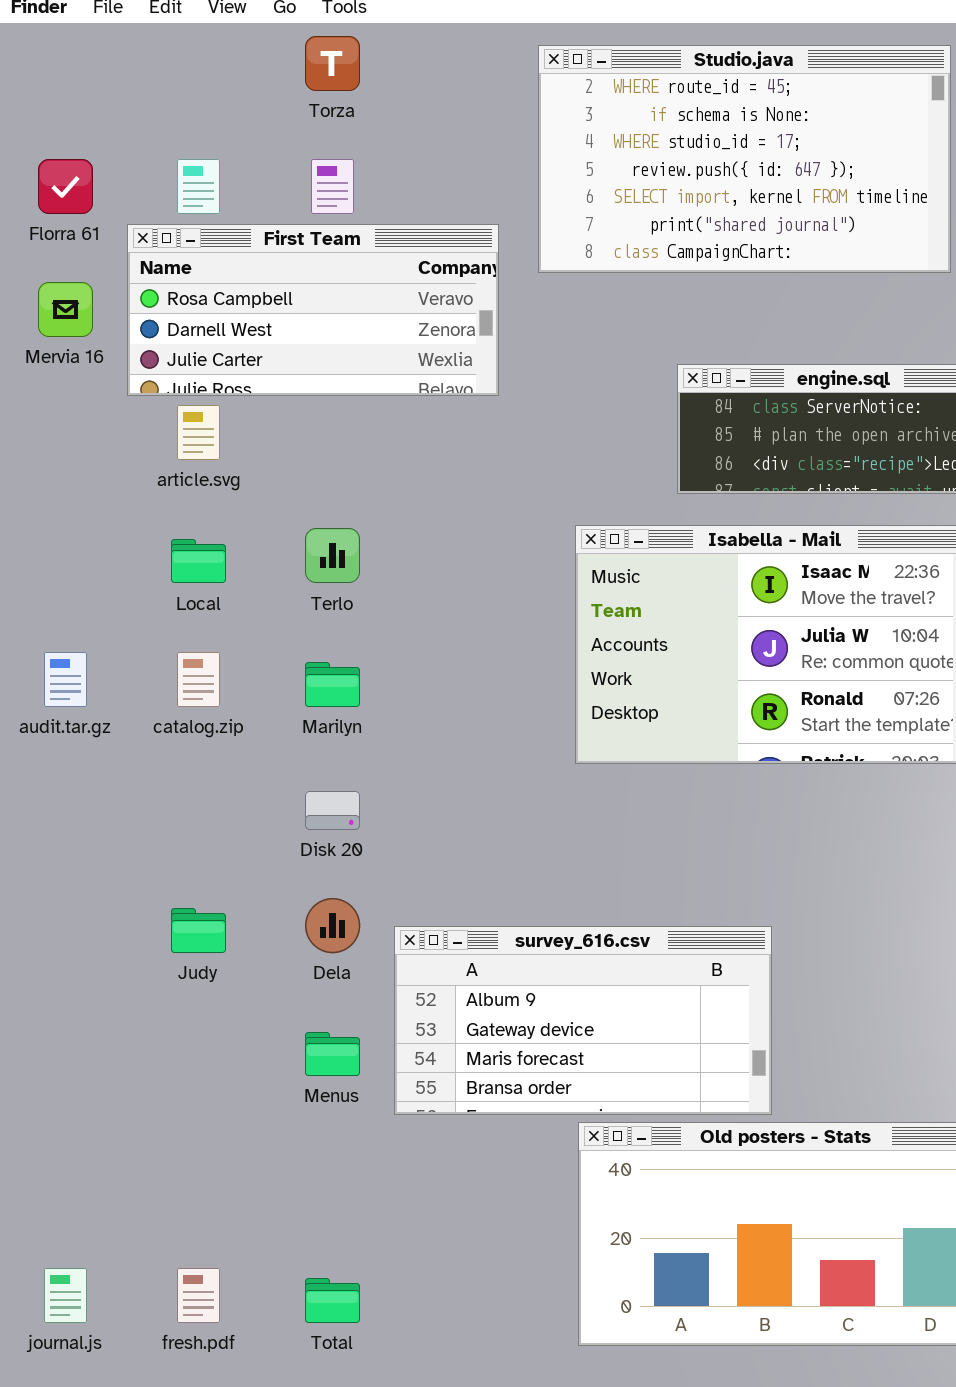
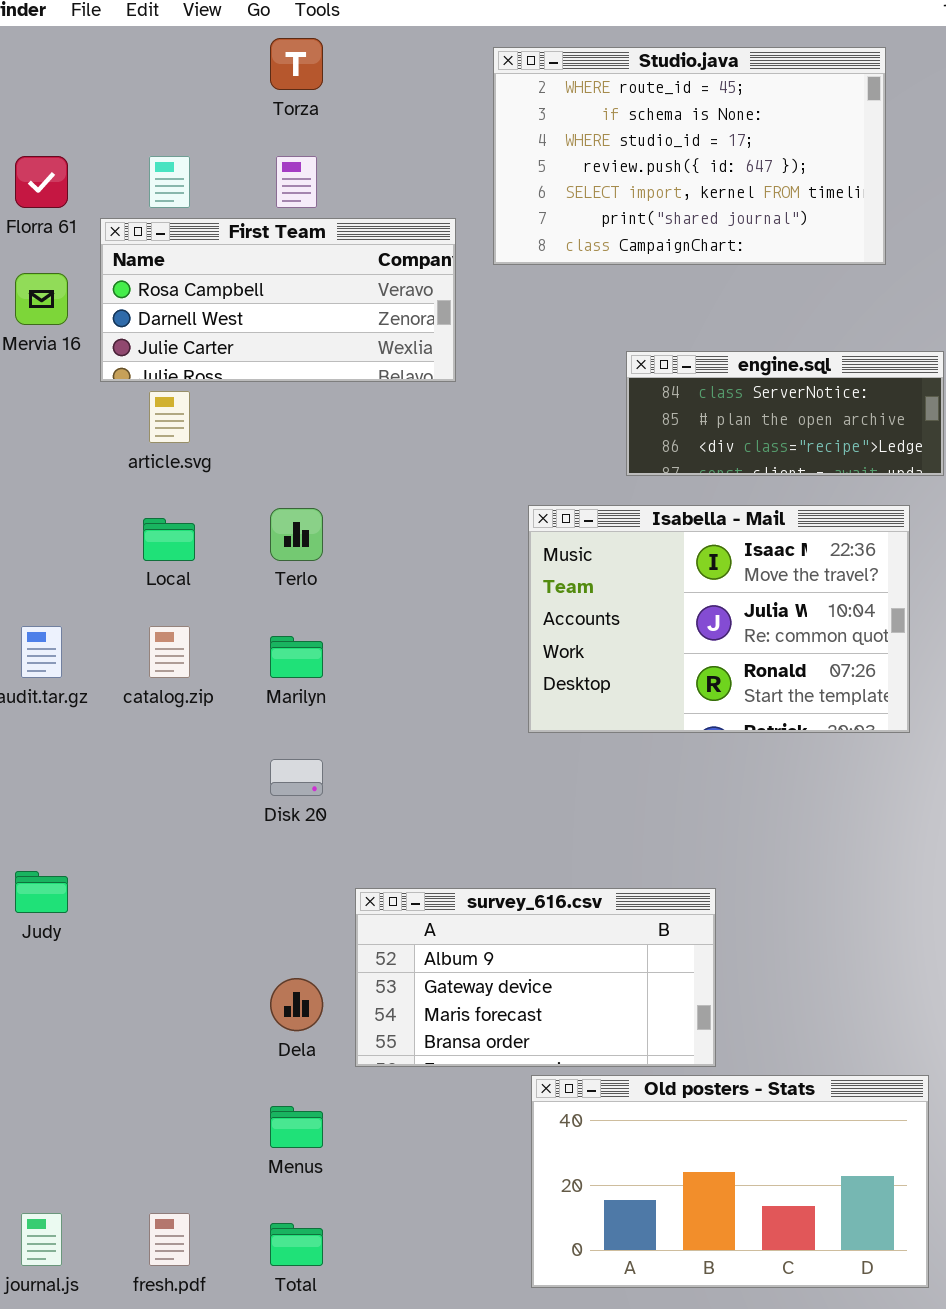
Dela: [305,898,360,953] -> [270,978,323,1031], moved
Judy: [171,908,226,953] -> [15,871,68,913], moved
Menus: [305,1032,360,1076] -> [270,1106,323,1148], moved

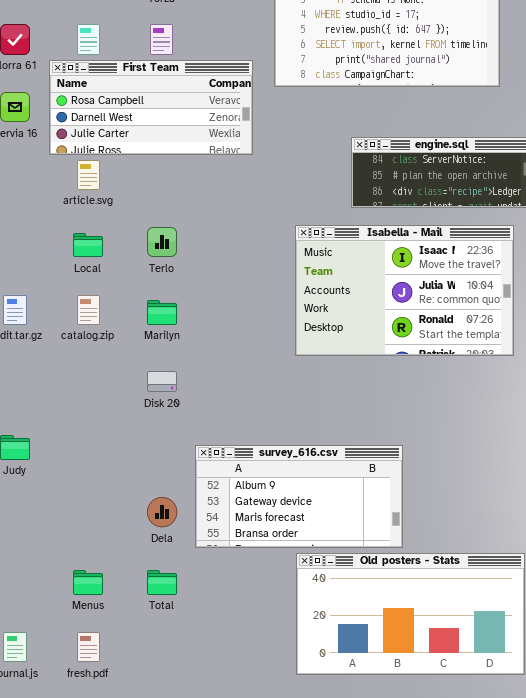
Menus: [270,1106,323,1148] -> [73,570,103,595], moved
Total: [270,1223,323,1266] -> [147,570,177,595], moved

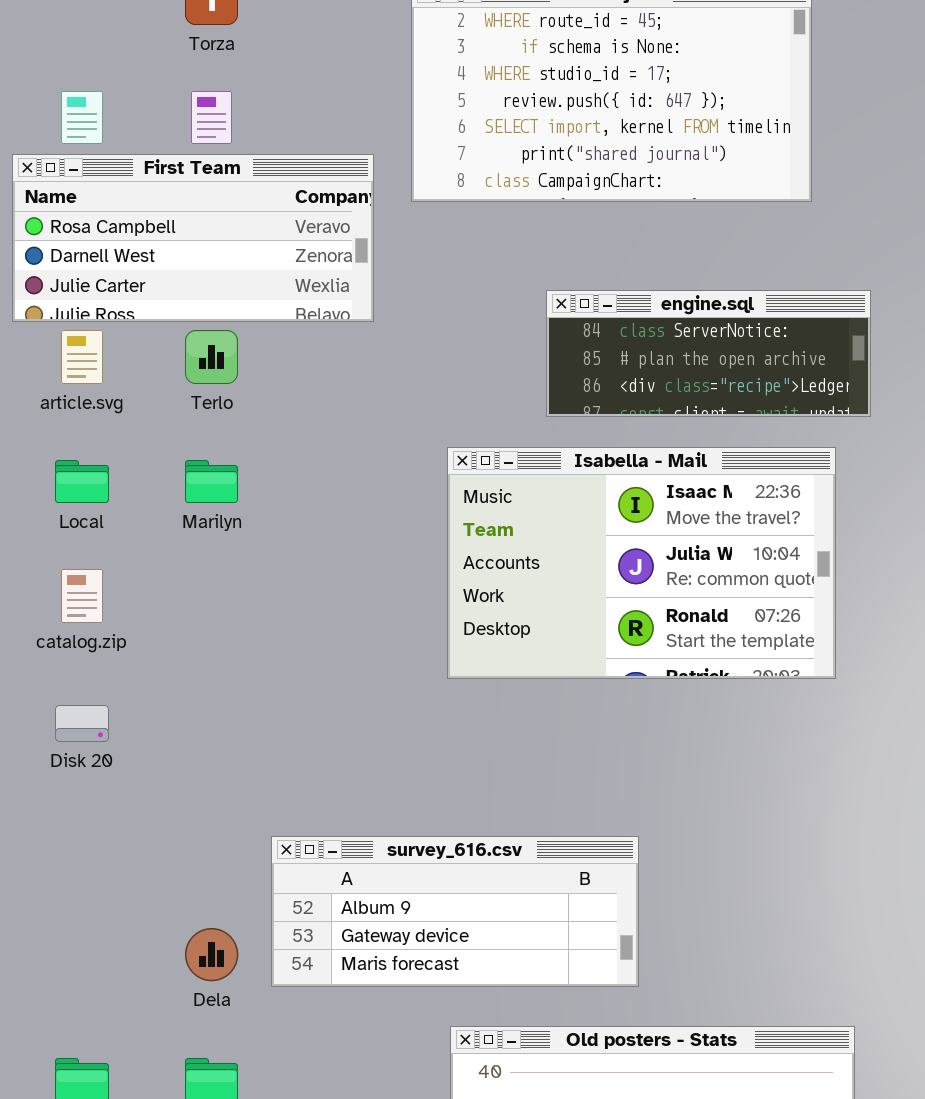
Terlo: [147,227,177,257] -> [185,330,238,384], moved
Marilyn: [147,300,177,325] -> [185,460,238,503], moved
Disk 20: [147,371,177,392] -> [55,705,109,742], moved
survey_616.csv: [195,445,403,548] -> [271,836,639,987], resized

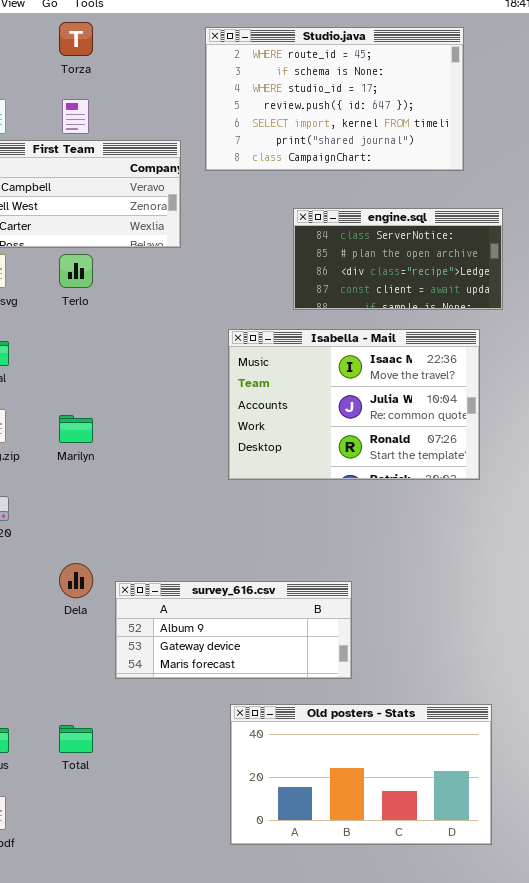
engine.sql: [546,290,871,417] -> [293,208,503,310], resized
Marilyn: [185,460,238,503] -> [59,415,93,443], moved
Dela: [185,928,238,981] -> [59,563,93,598], moved

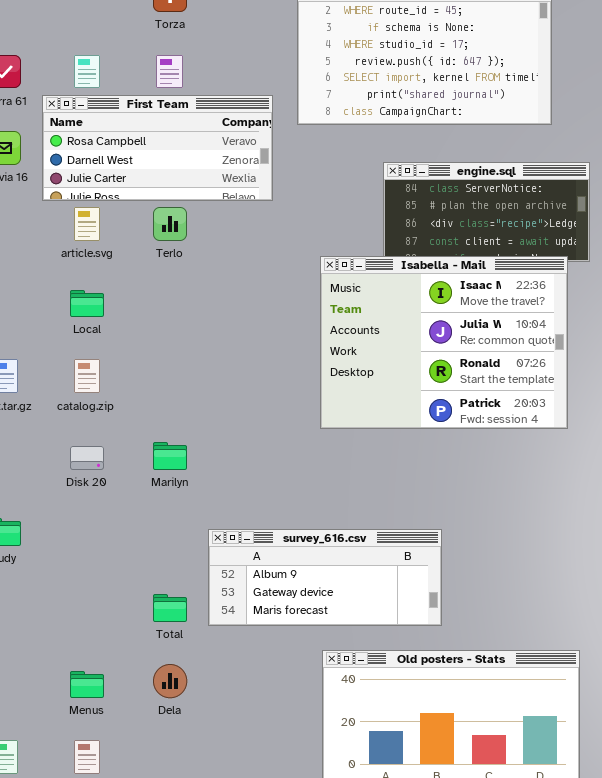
Isabella - Mail: [228,329,480,480] -> [320,256,568,429], resized
Marilyn: [59,415,93,443] -> [153,442,187,470], moved
Dela: [59,563,93,598] -> [153,664,187,698], moved
Total: [59,725,93,753] -> [153,594,187,622], moved

